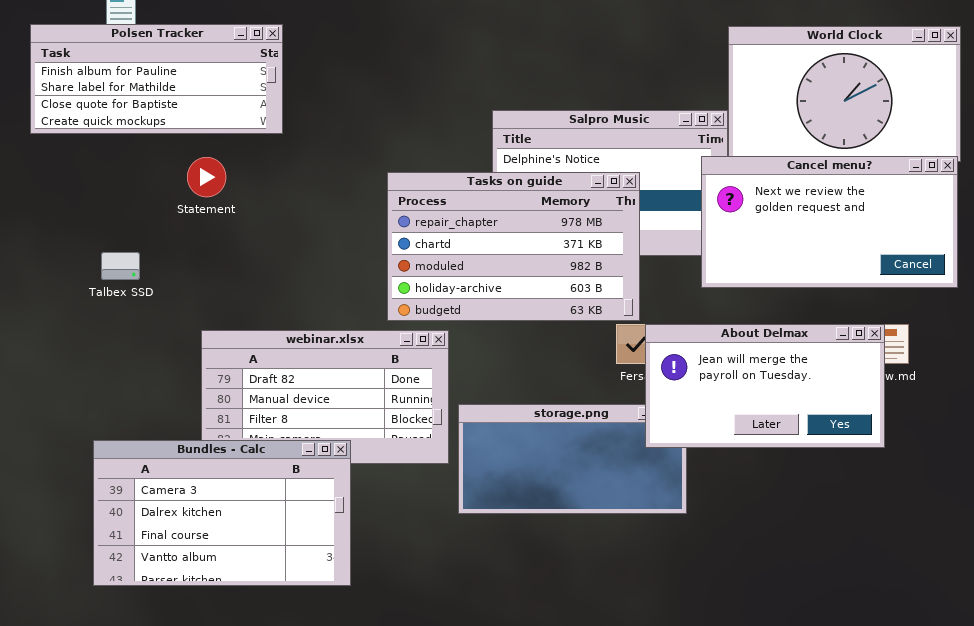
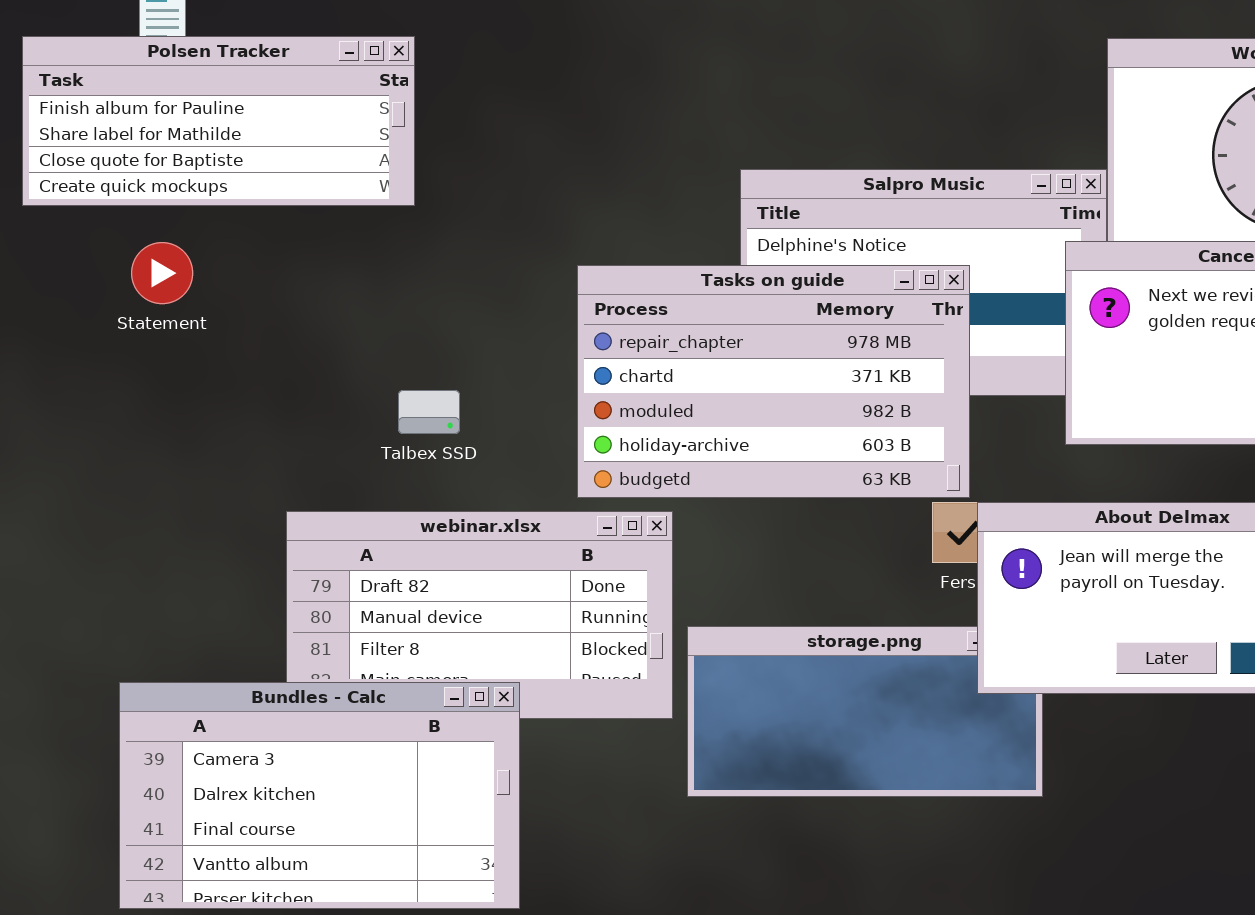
Statement: [187,157,226,197] -> [131,242,193,304], moved
Talbex SSD: [101,252,140,280] -> [398,390,460,434], moved

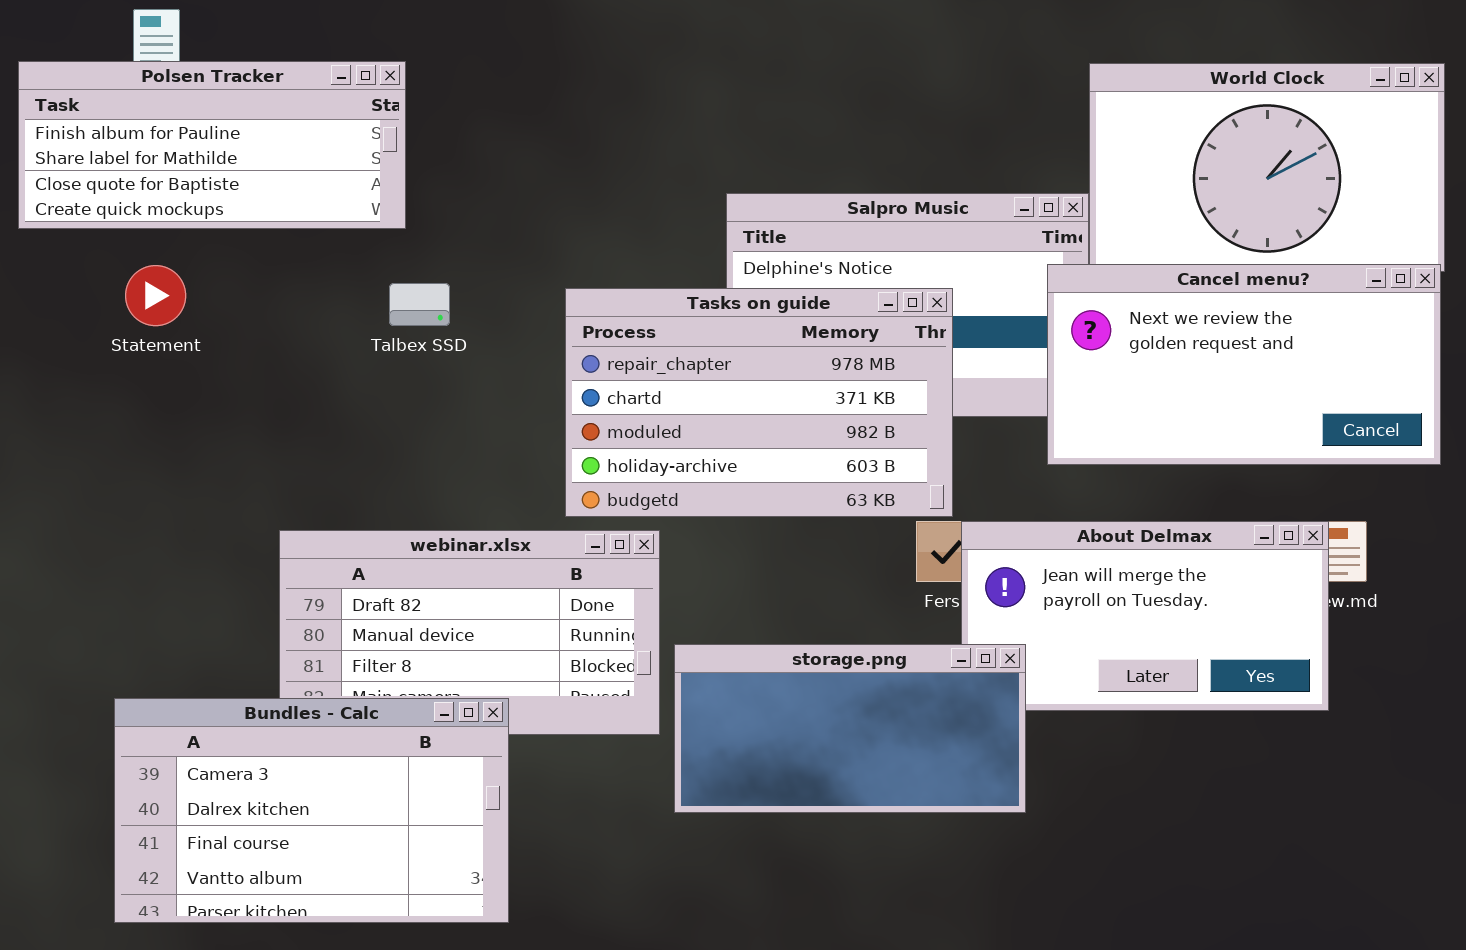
Talbex SSD: [398,390,460,434] -> [389,283,450,326], moved
storage.png: [687,626,1043,797] -> [674,644,1026,813], raised

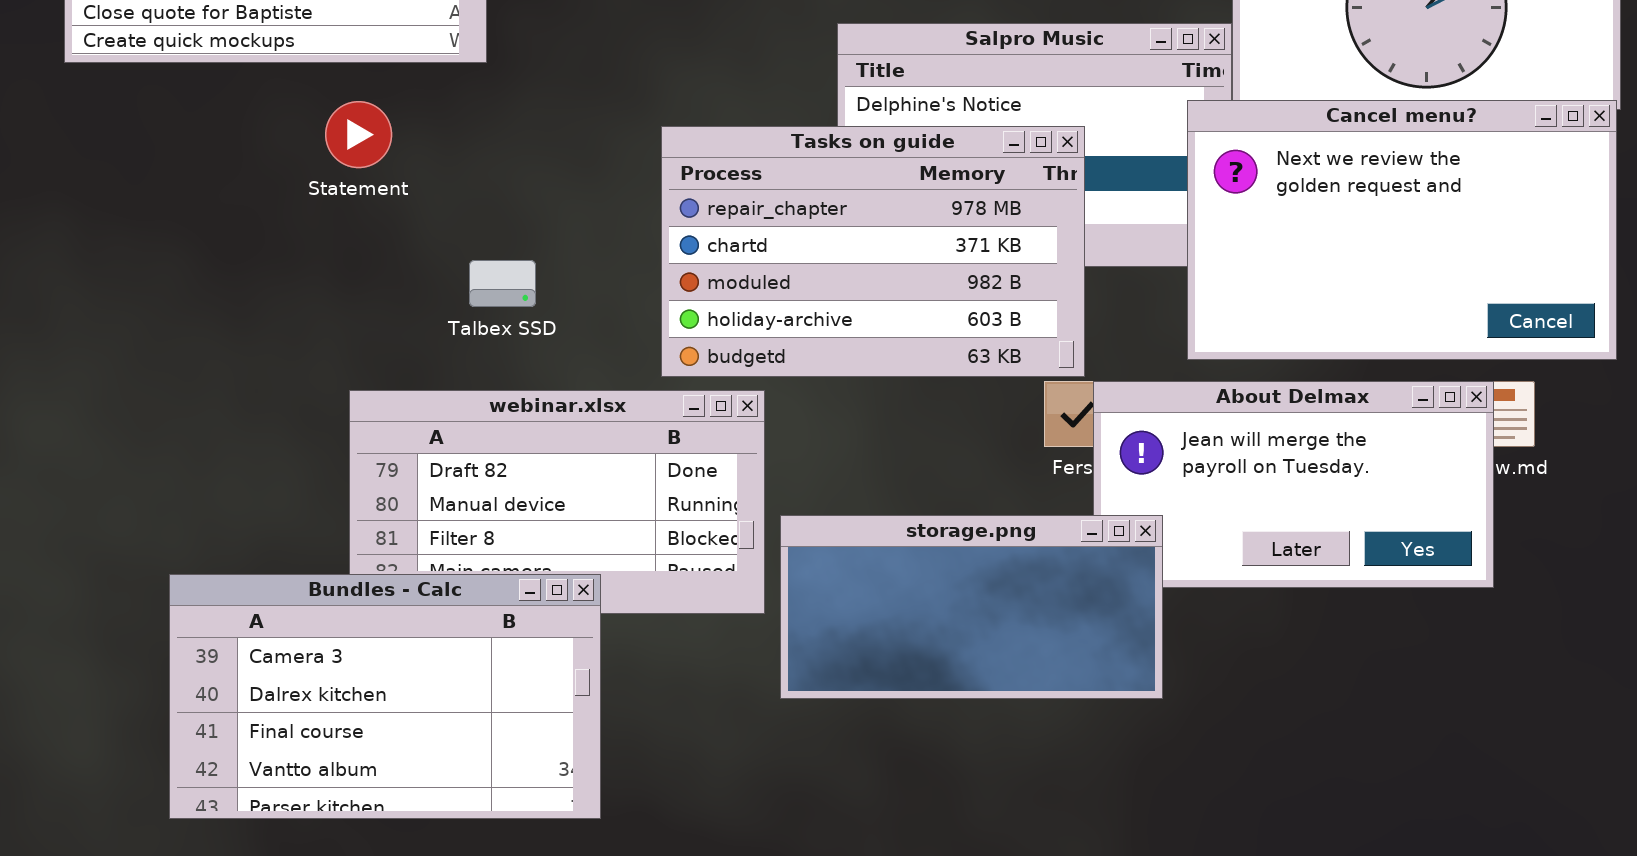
Cancel menu?: [1047,264,1441,465] -> [1187,100,1617,360], resized
Statement: [125,265,186,326] -> [325,101,392,168], moved
Talbex SSD: [389,283,450,326] -> [469,260,536,307], moved

